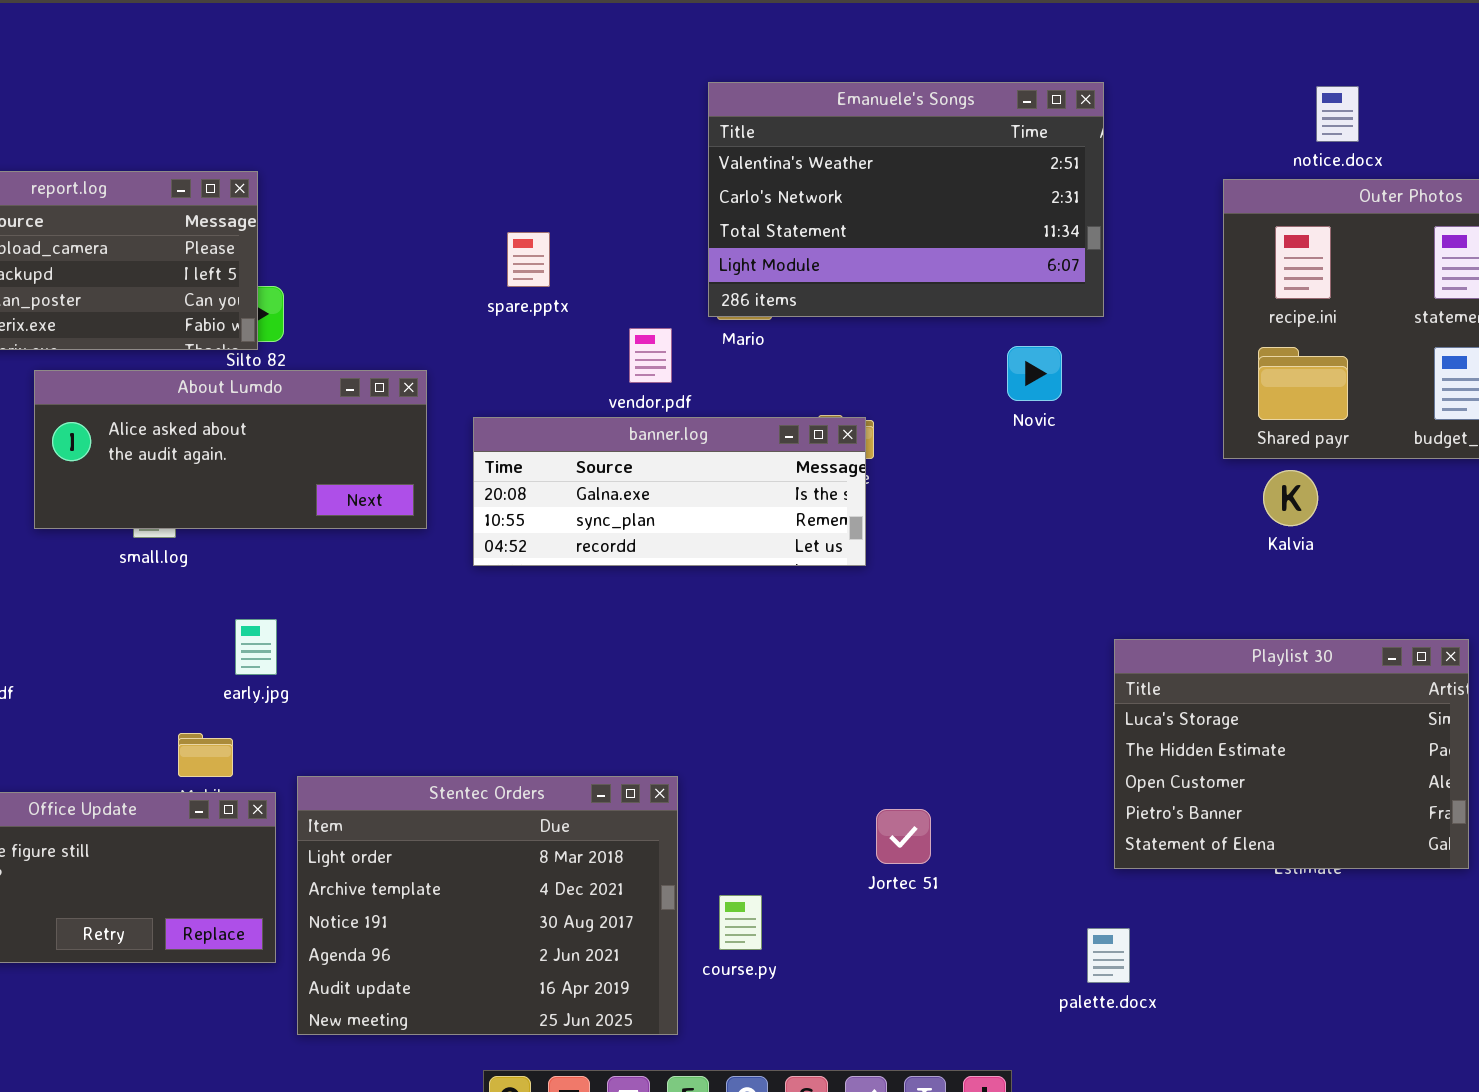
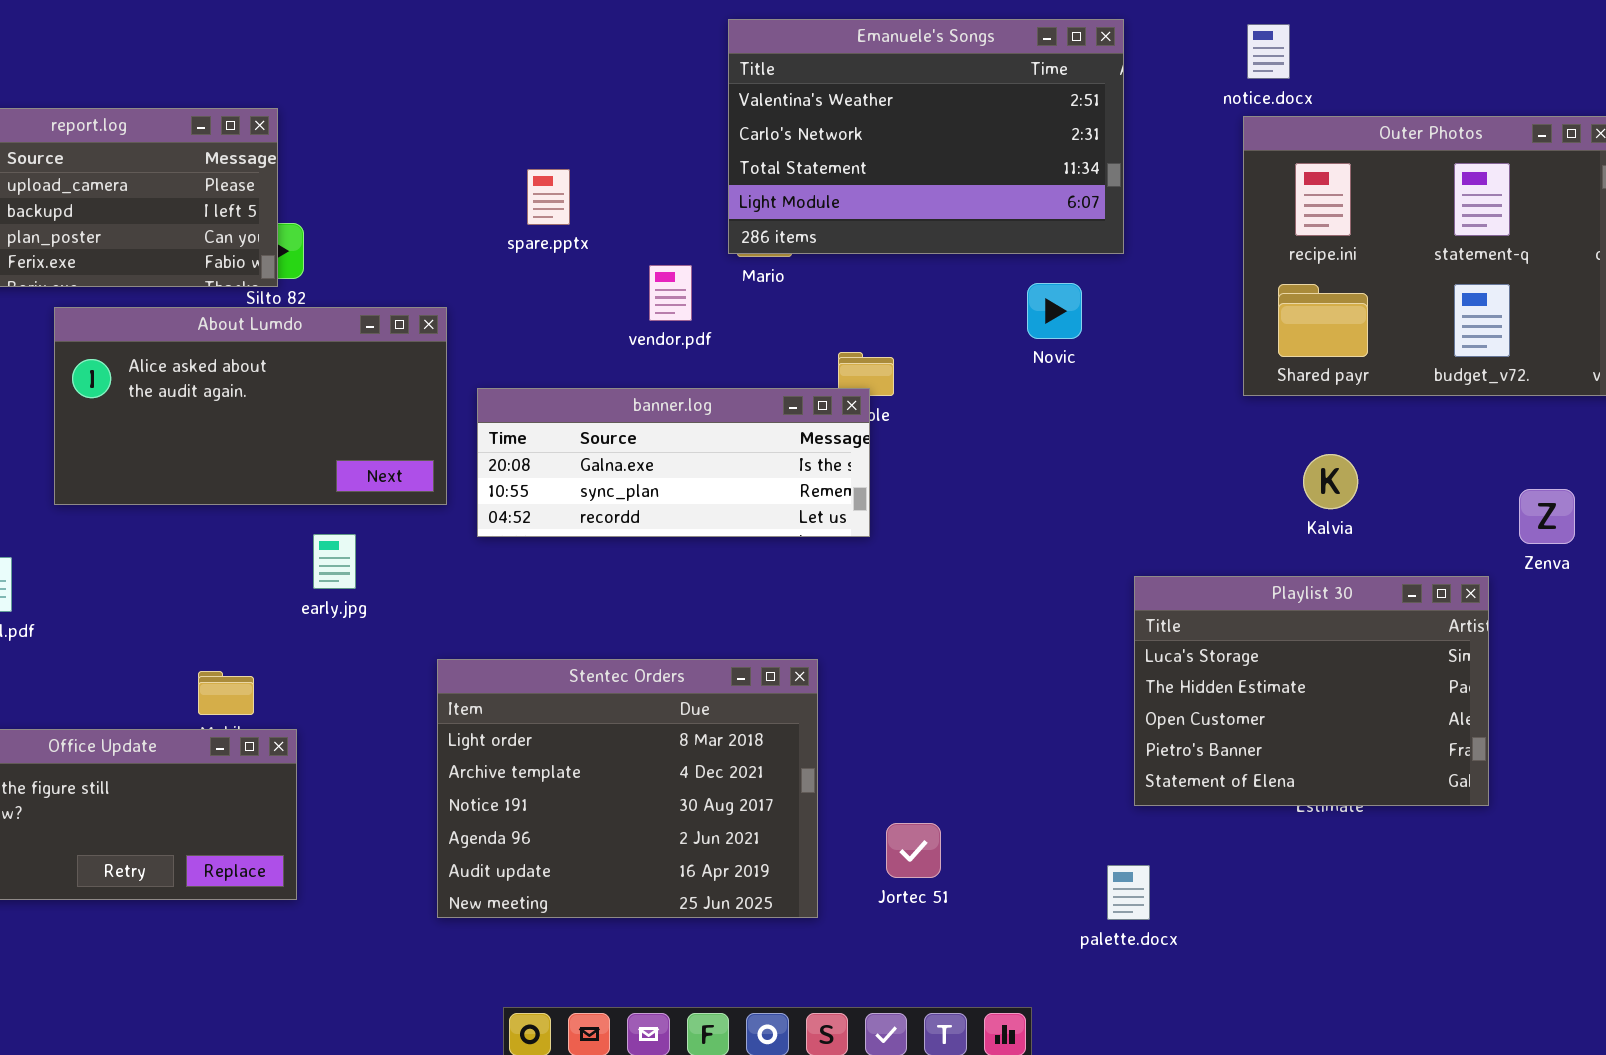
notice.docx: [1316,86,1359,142] -> [1247,24,1290,79], moved
About Lumdo: [34,370,427,529] -> [54,307,447,505], resized
banner.log: [473,417,866,566] -> [477,388,870,537], moved
Kalvia: [1263,470,1318,526] -> [1303,454,1358,509], moved
early.jpg: [235,619,277,675] -> [313,534,356,589], moved
Stentec Orders: [297,776,678,1035] -> [437,659,818,918], moved
Jortec 51: [876,809,931,864] -> [886,823,941,878], moved

